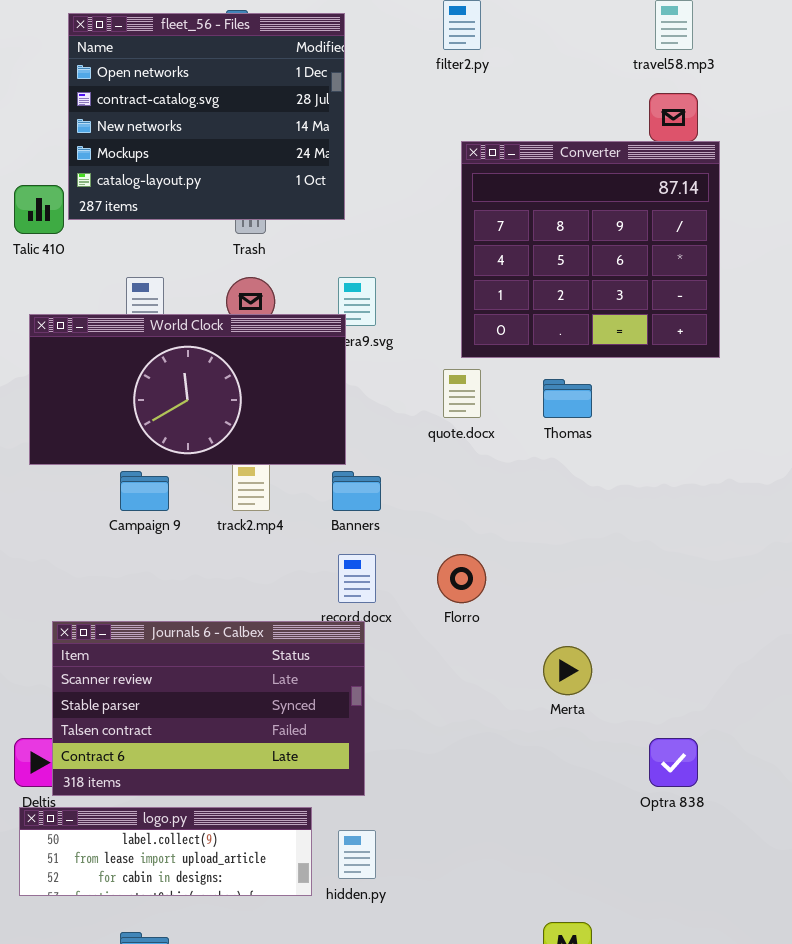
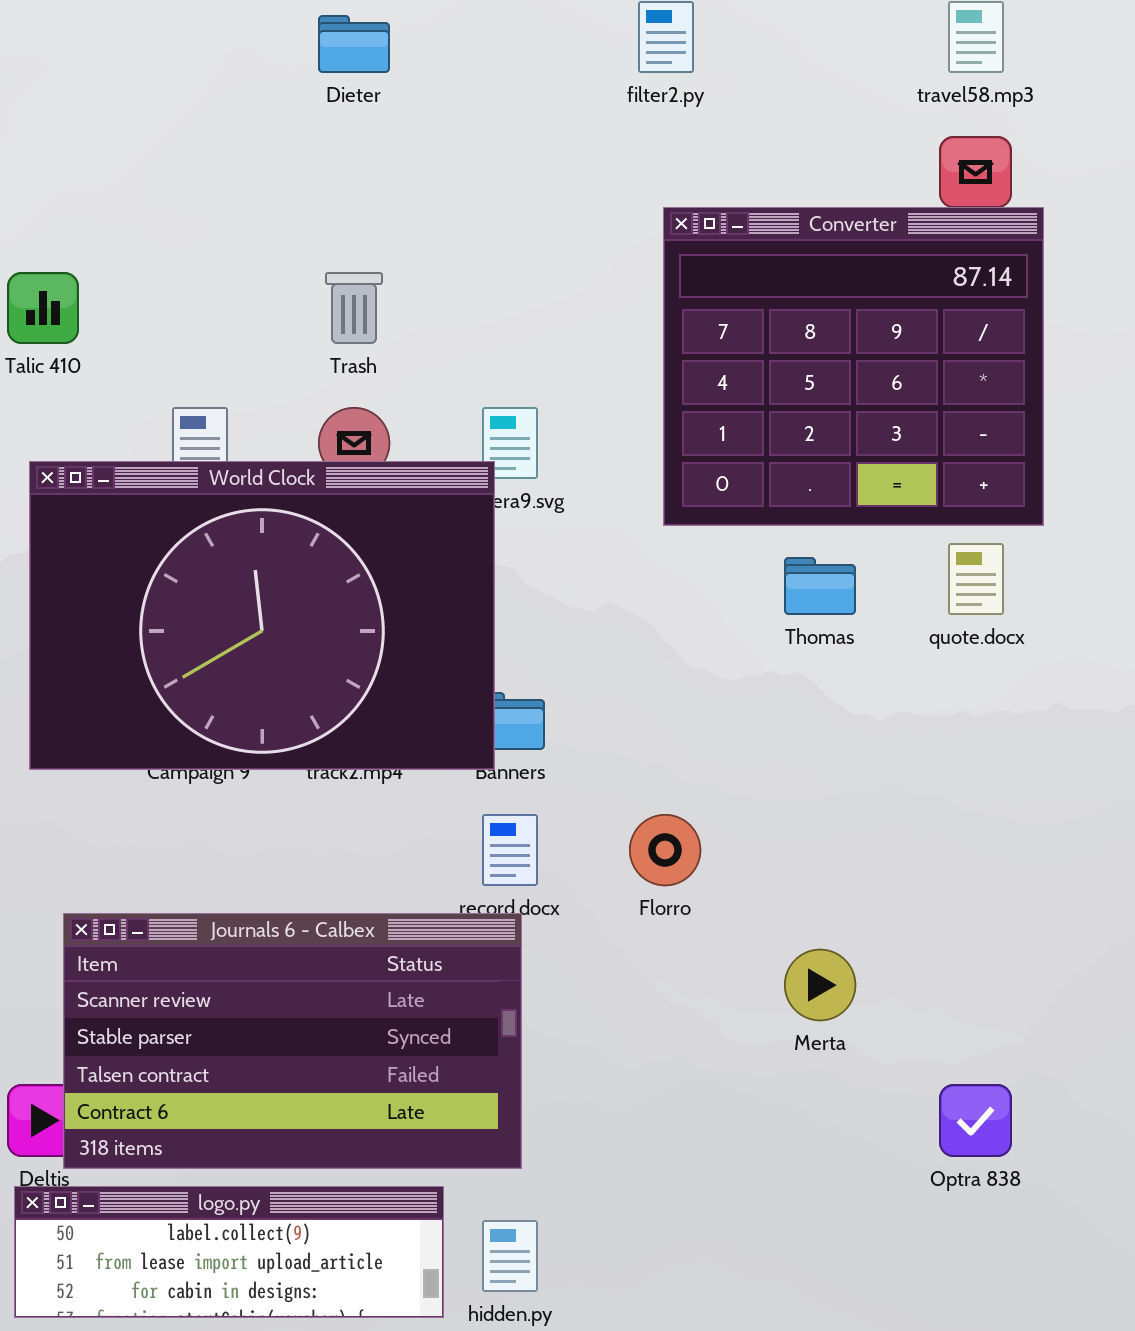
fleet_56 - Files: [68,13,345,220] -> none, closed
World Clock: [29,314,346,465] -> [29,461,495,770], resized
quote.docx: [443,369,481,418] -> [948,543,1004,615], moved

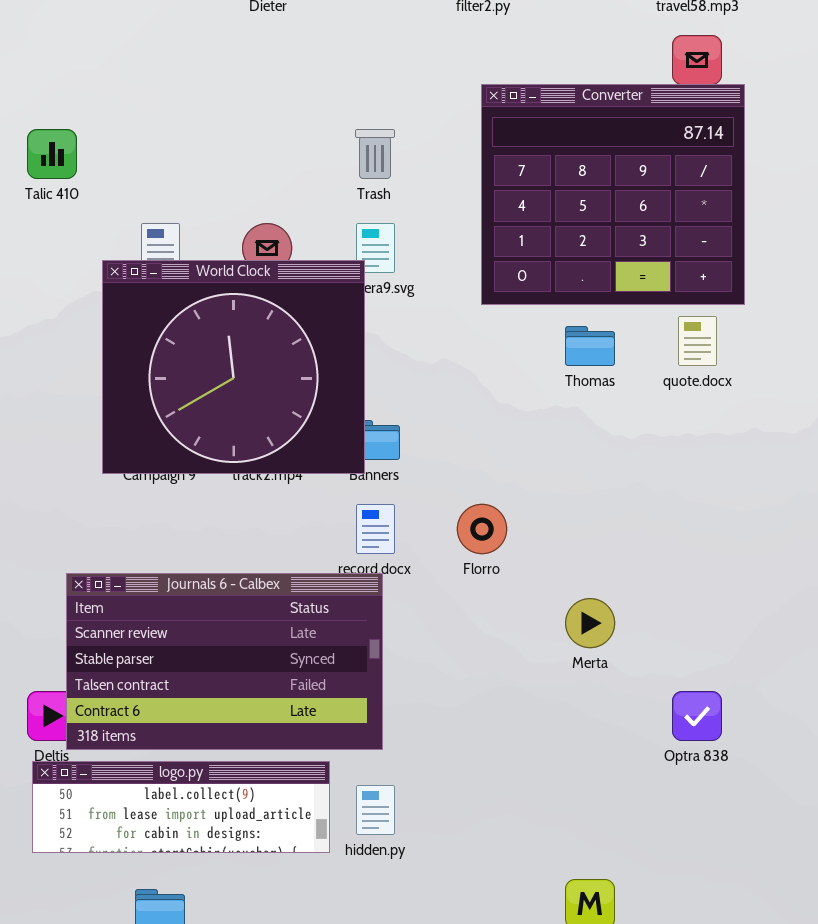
Trash: [325,272,383,344] -> [355,129,395,179], moved
World Clock: [29,461,495,770] -> [102,260,365,474], resized

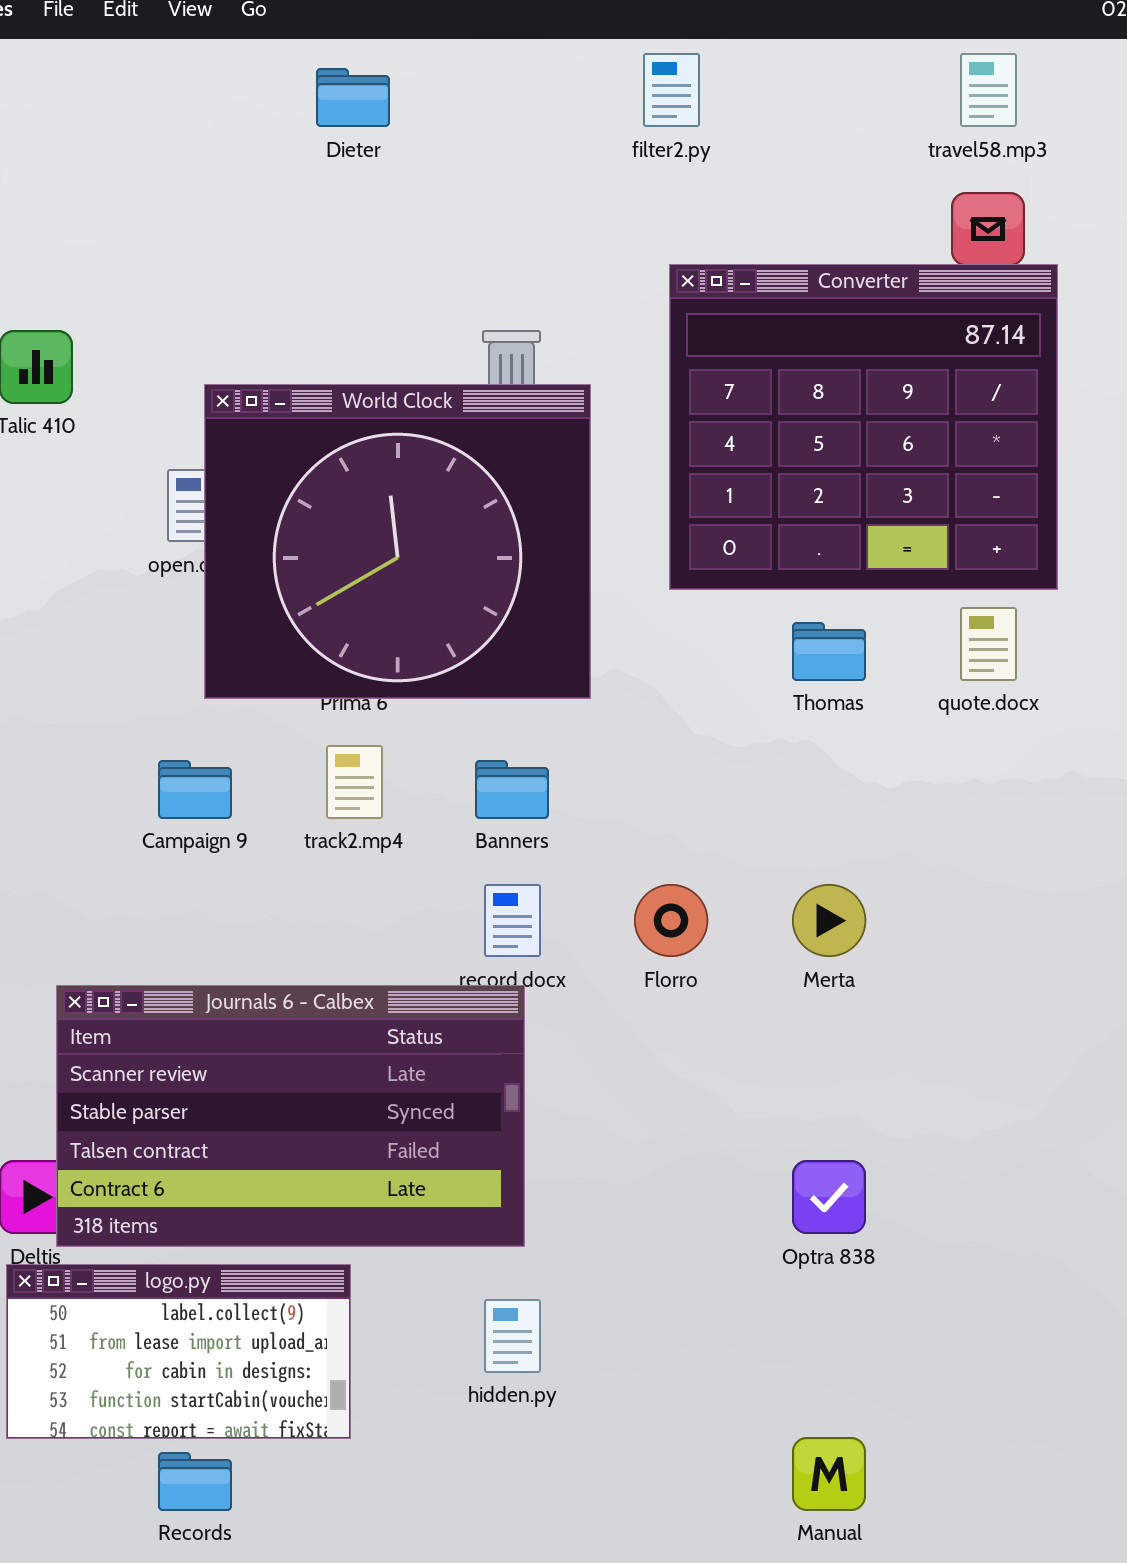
World Clock: [102,260,365,474] -> [204,384,591,699], moved
Merta: [565,598,615,648] -> [792,884,866,957], moved
Optra 838: [672,691,722,741] -> [792,1160,866,1234], moved
logo.py: [32,761,330,853] -> [6,1264,351,1439], resized

